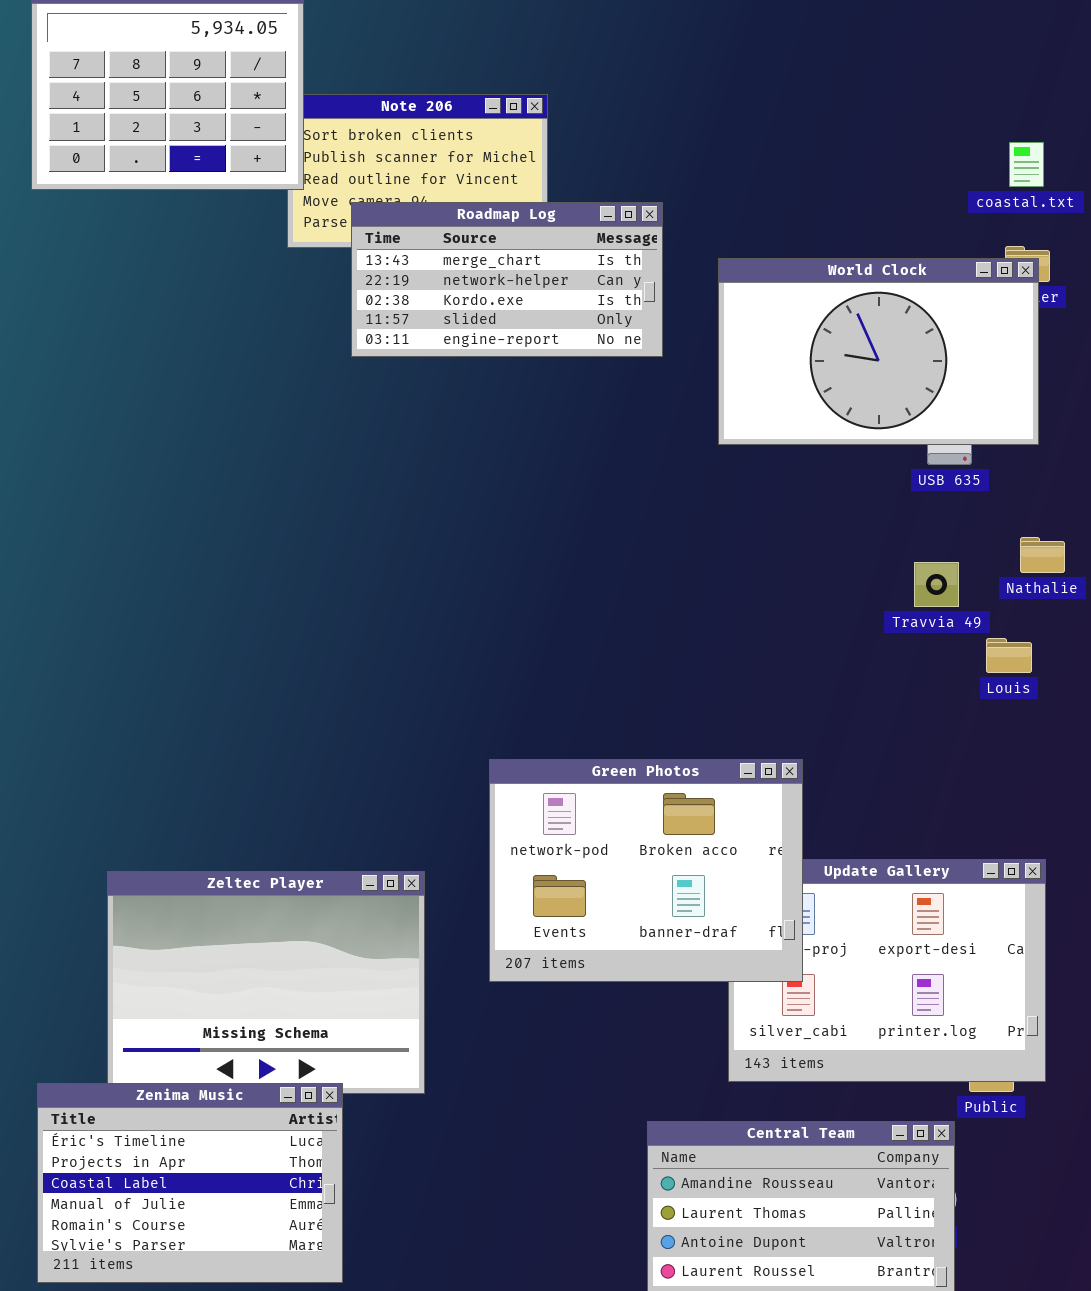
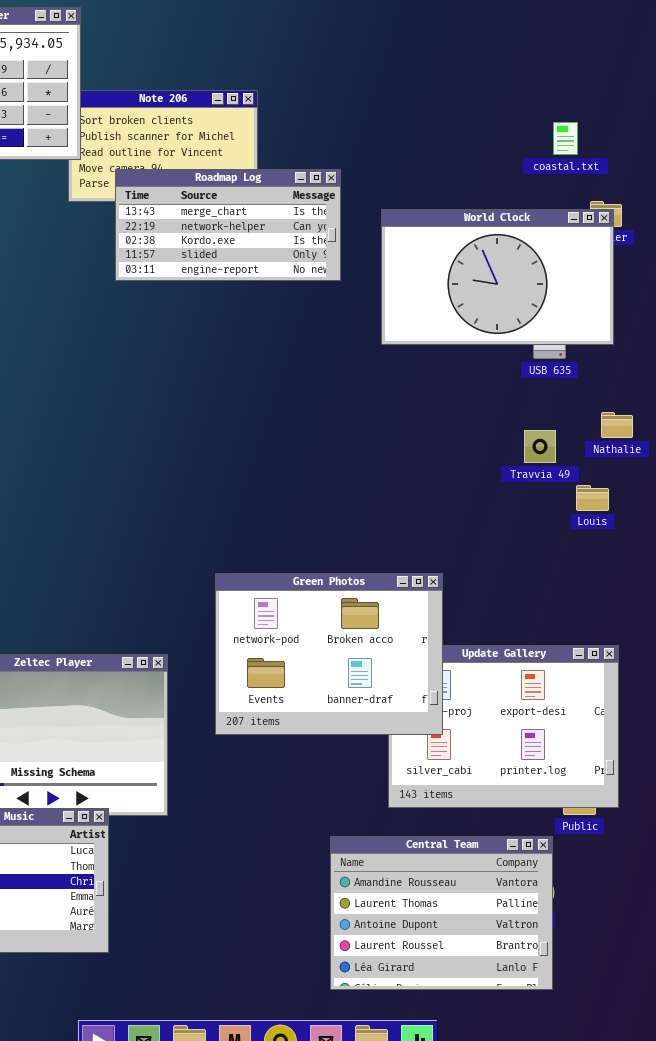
coastal.txt: [1009,142,1044,187] -> [553,122,578,155], moved

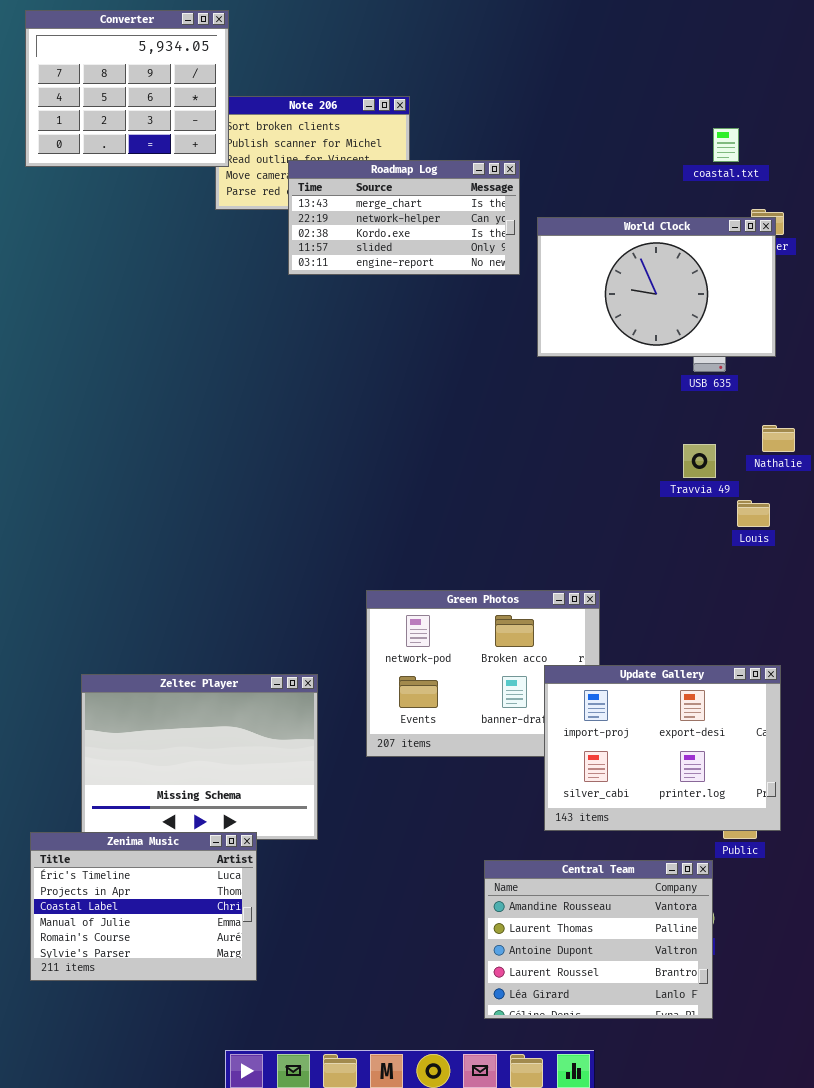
Roadmap Log: [115,169,341,281] -> [288,160,520,275], moved
Update Gallery: [388,645,619,808] -> [544,665,781,831], raised

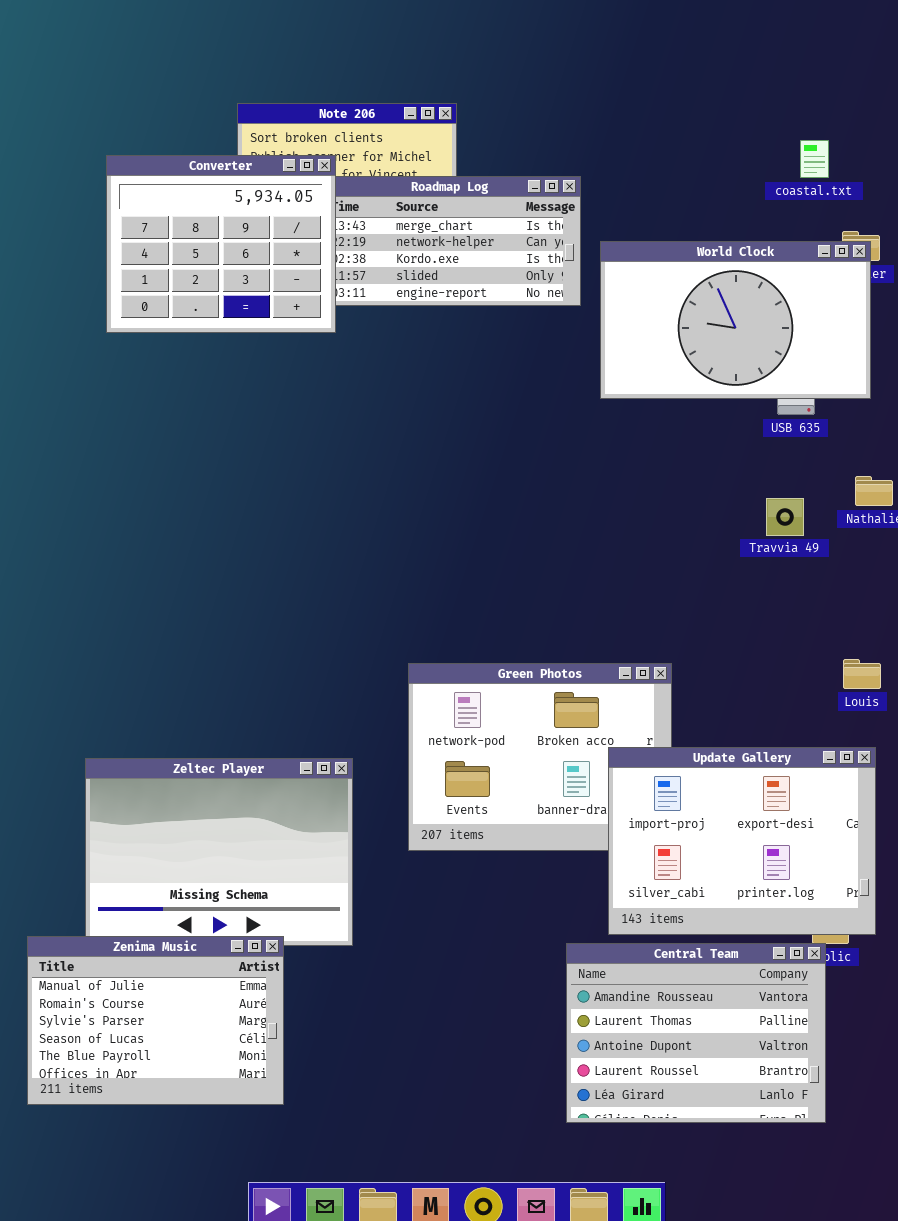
Converter: [25,10,229,167] -> [106,155,336,333], moved
Louis: [737,500,770,527] -> [843,659,881,689], moved
Zenima Music: [30,832,257,981] -> [27,936,284,1105], scrolled down 3 rows
Central Team: [484,860,713,1019] -> [566,943,826,1123], moved

